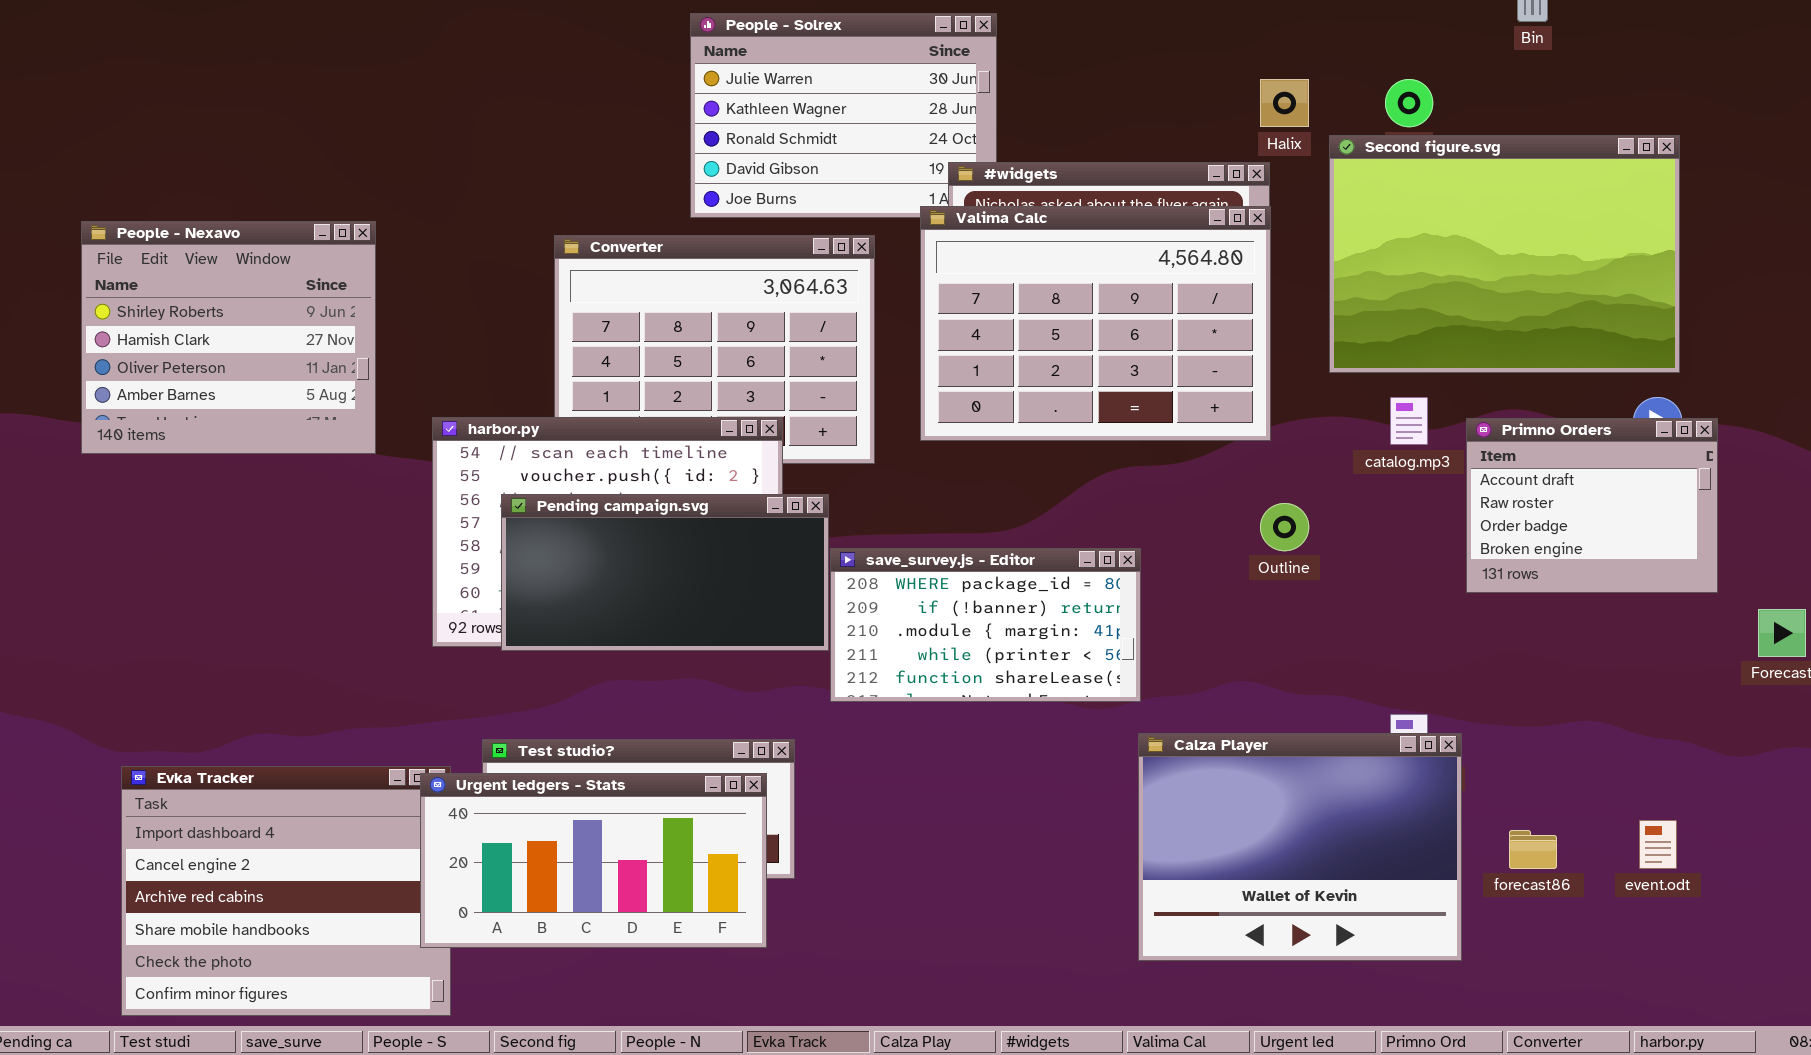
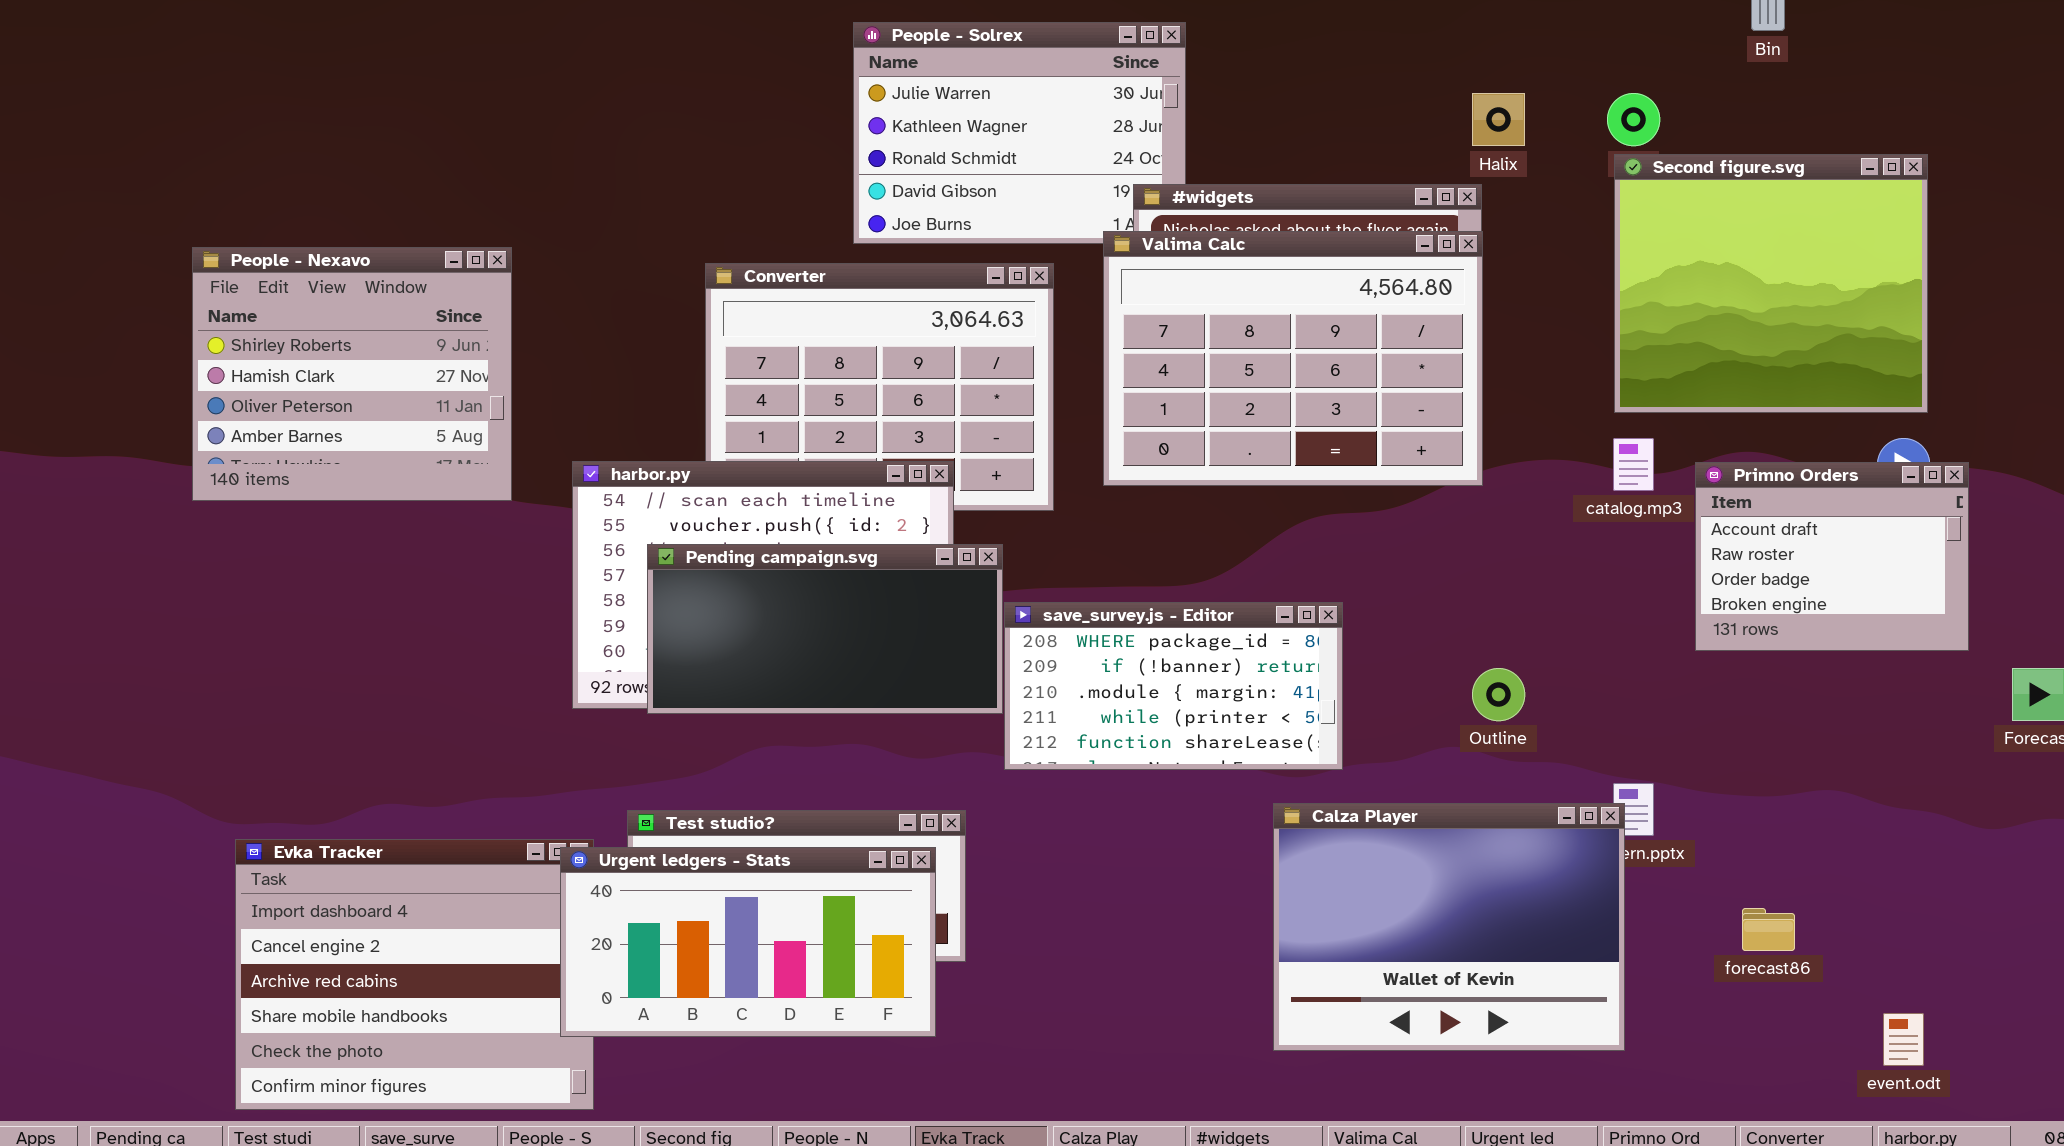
Second figure.svg: [1329,135,1680,373] -> [1614,154,1928,413], resized
Outline: [1260,503,1309,551] -> [1472,668,1525,721], moved
Calza Player: [1138,733,1462,961] -> [1273,803,1625,1051], moved
event.odt: [1639,820,1677,869] -> [1883,1013,1924,1066], moved

